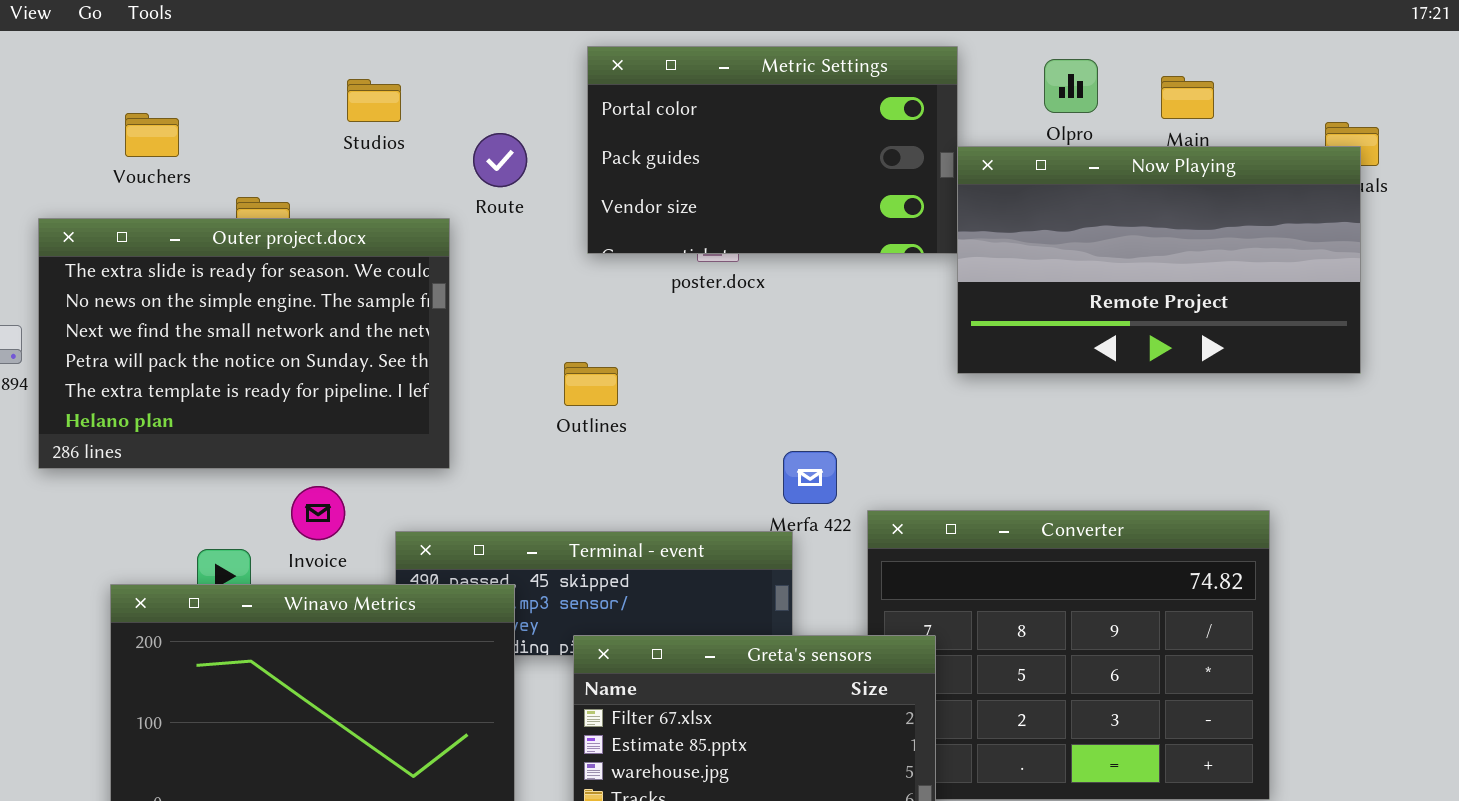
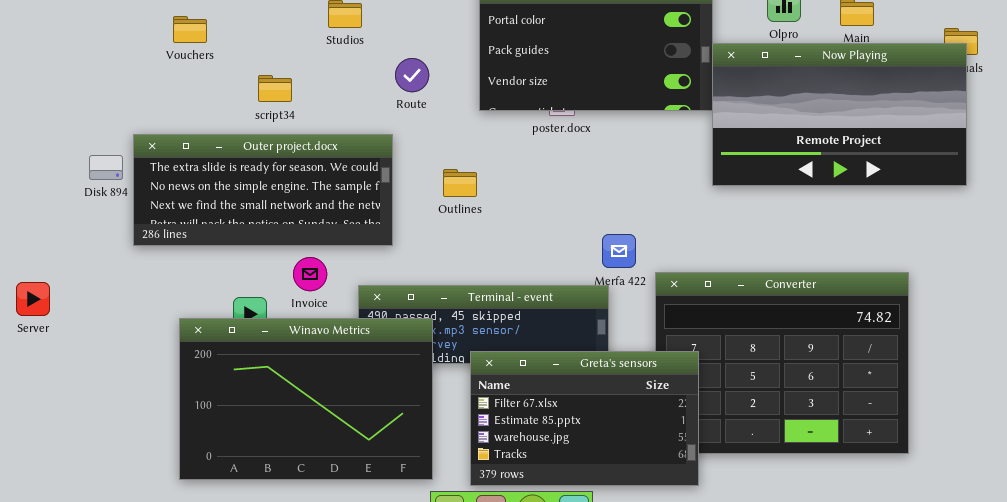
Vouchers: [125,113,179,157] -> [173,16,207,43], moved
Route: [473,133,527,187] -> [395,58,429,92], moved
Outer project.docx: [38,218,450,469] -> [133,134,393,246], resized
Outlines: [564,362,618,406] -> [443,169,477,197], moved

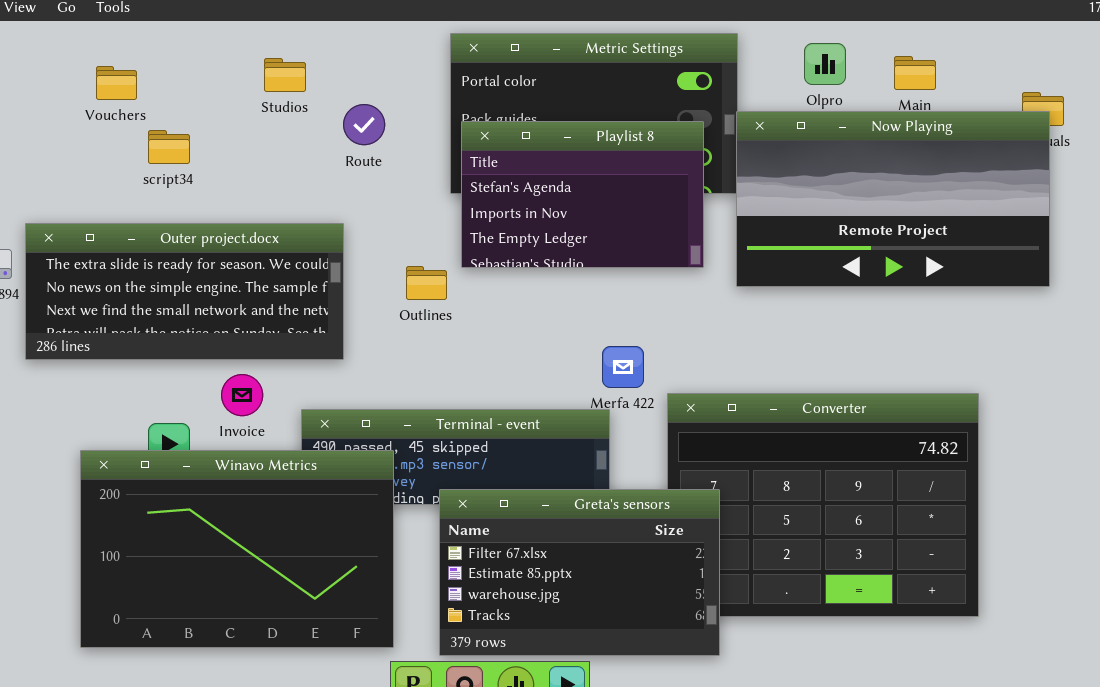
Vouchers: [173,16,207,43] -> [96,66,137,100], moved
Playlist 8: none -> [461,121,704,268], opened
Route: [395,58,429,92] -> [343,104,385,145], moved
script34: [258,75,292,102] -> [148,130,190,164], moved

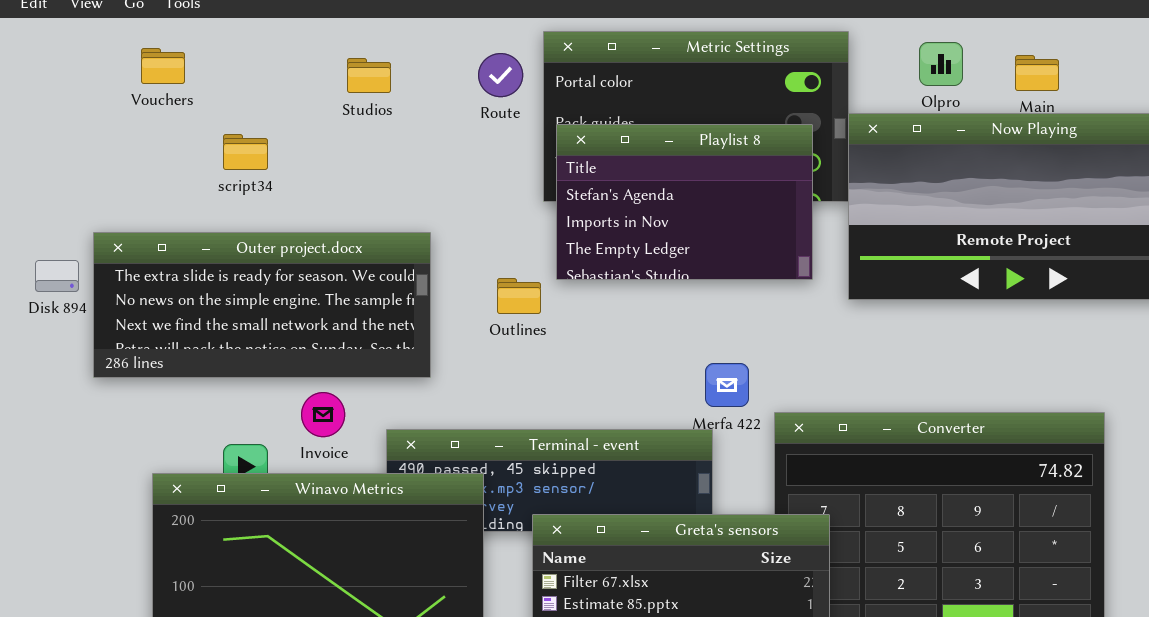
Vouchers: [96,66,137,100] -> [141,48,185,84], moved
Route: [343,104,385,145] -> [478,53,523,97], moved

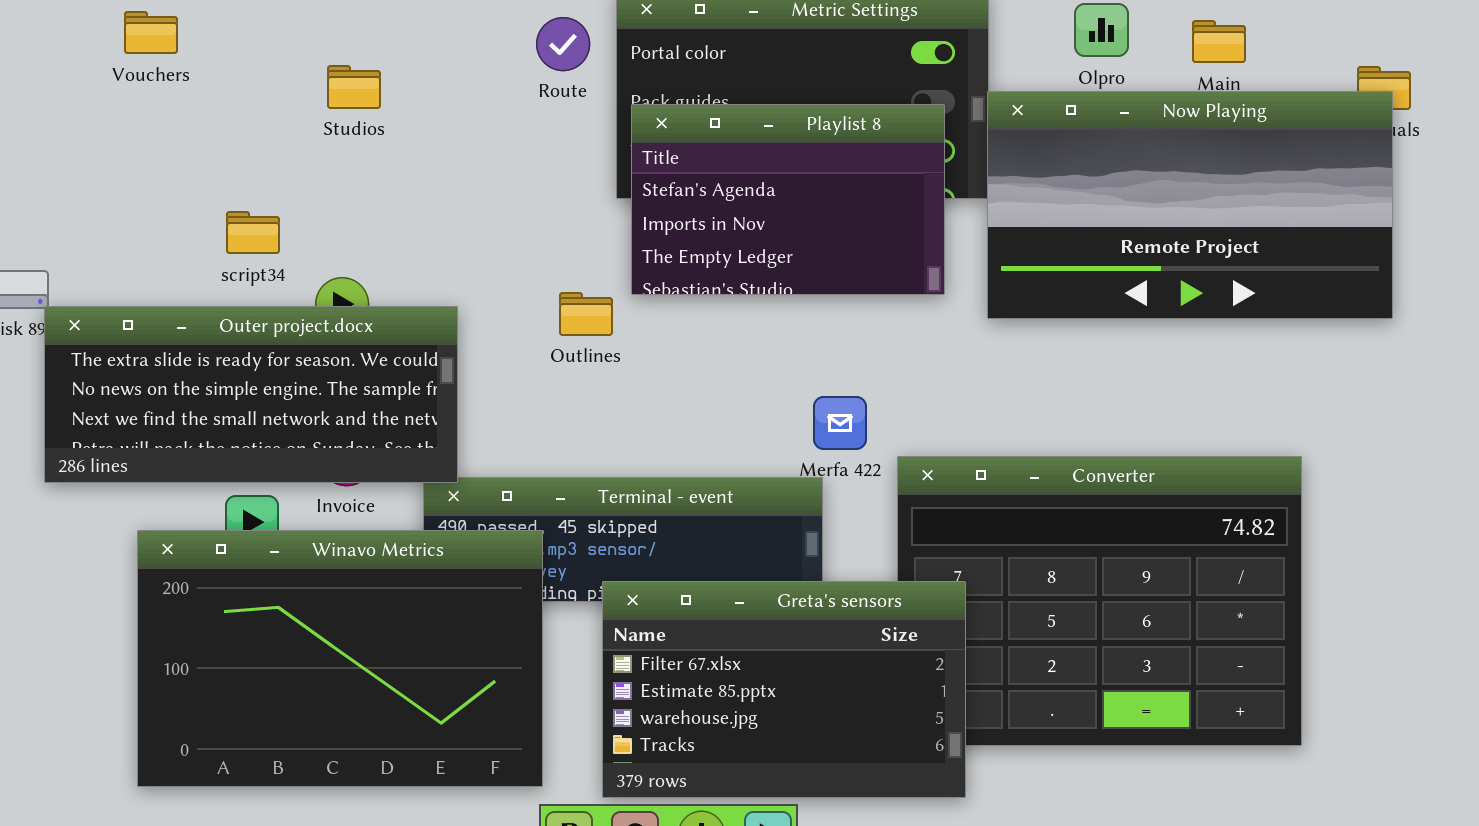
Studios: [347,58,391,93] -> [327,65,381,109], moved
script34: [223,134,268,170] -> [226,211,280,254], moved
Outer project.docx: [93,232,431,378] -> [44,306,458,483], moved

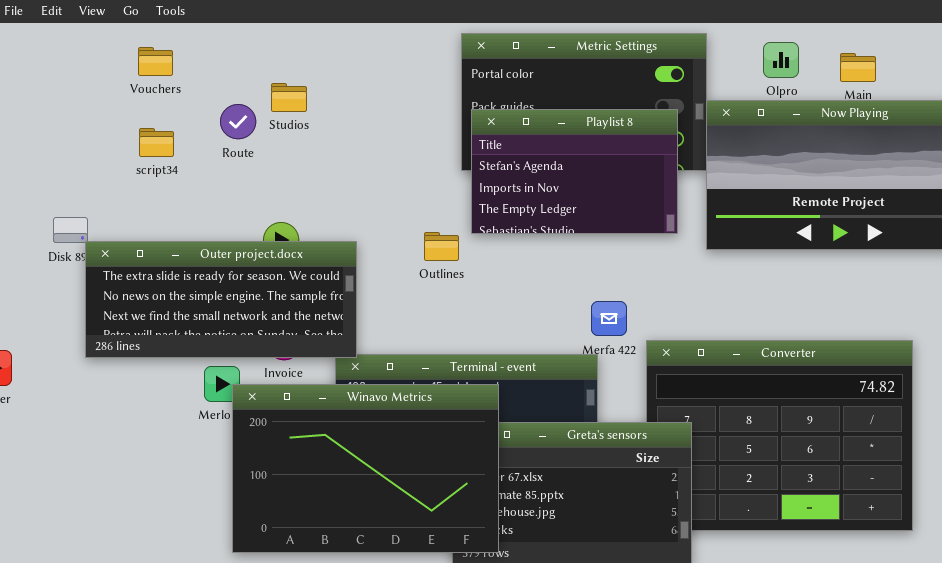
Route: [536,17,590,71] -> [220,104,256,139], moved
script34: [226,211,280,254] -> [139,128,174,157], moved
Winavo Metrics: [137,530,543,787] -> [232,384,499,553], moved

